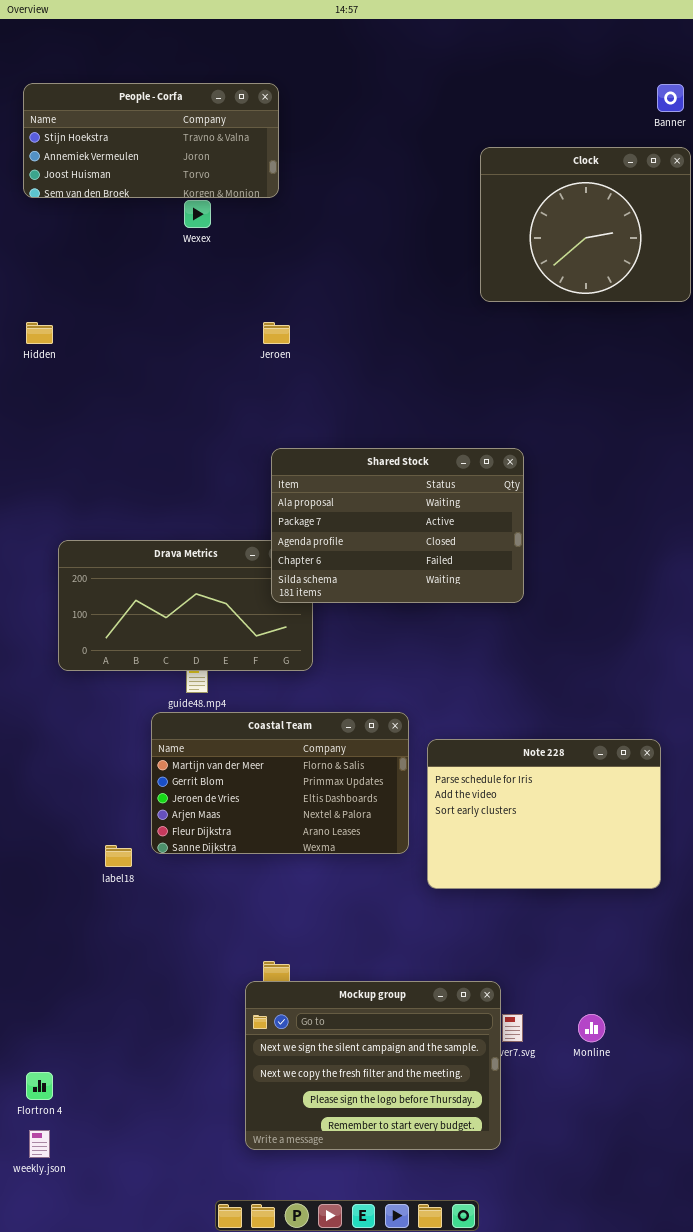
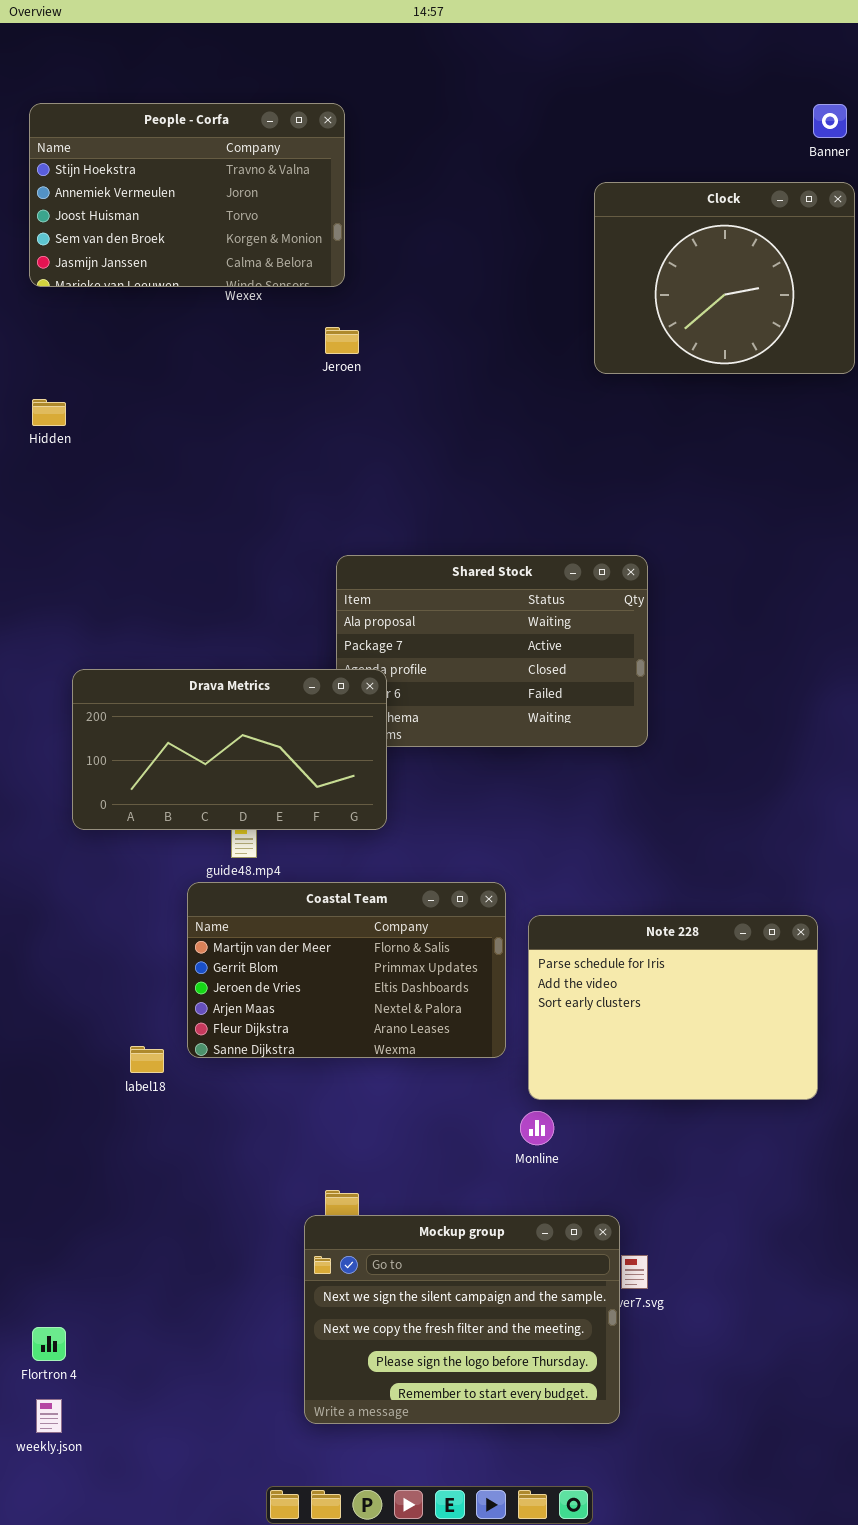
People - Corfa: [23,83,279,198] -> [29,103,345,287], resized
Jeroen: [263,322,290,344] -> [325,327,359,354], moved
Drava Metrics: [58,540,313,671] -> [72,669,387,830], raised
Monline: [578,1014,605,1042] -> [520,1111,554,1145], moved

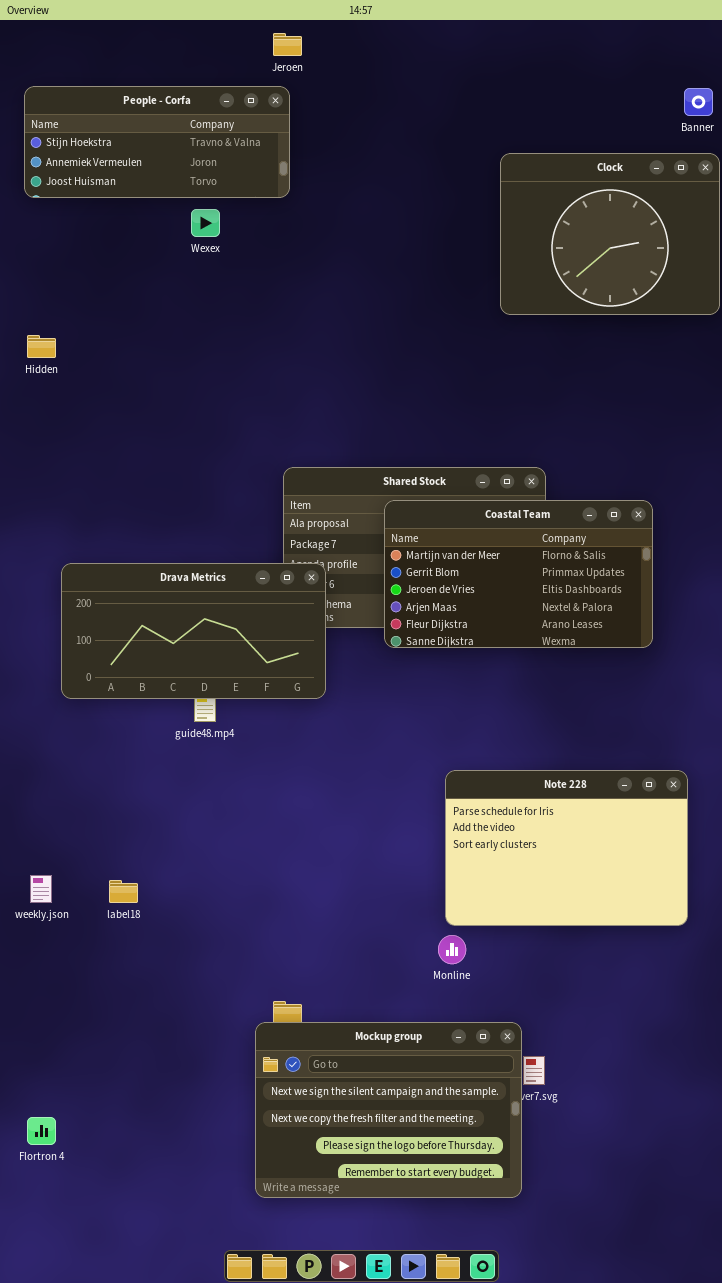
People - Corfa: [29,103,345,287] -> [24,86,290,198], resized
Jeroen: [325,327,359,354] -> [273,33,302,56], moved
Coastal Team: [187,882,506,1058] -> [384,500,653,648], moved
weekly.json: [36,1399,62,1433] -> [30,875,52,903], moved

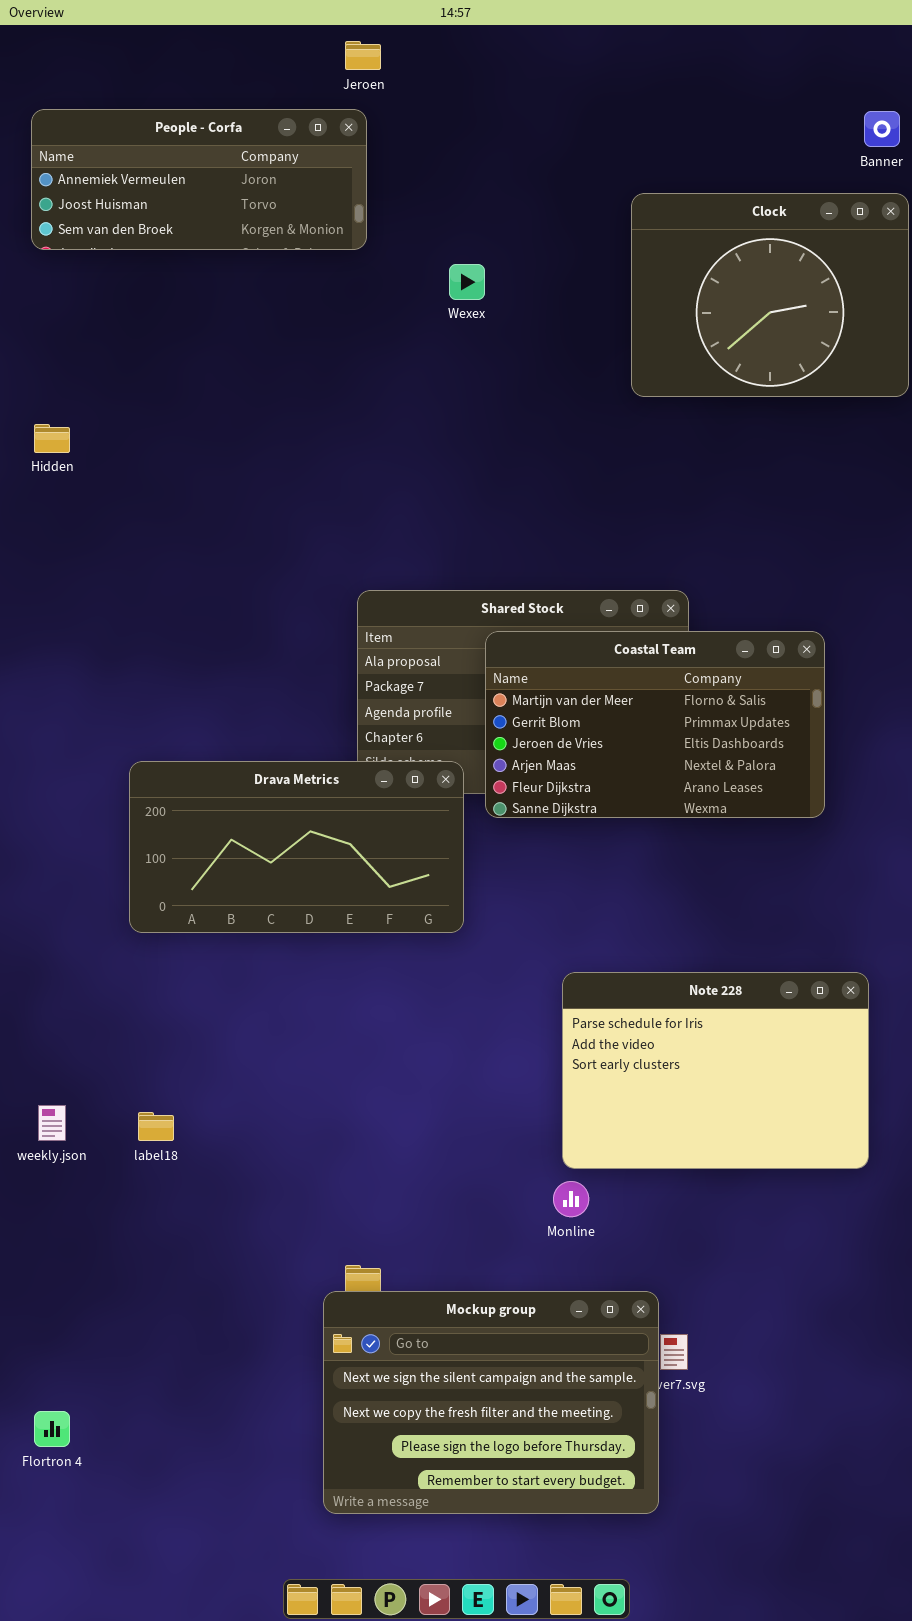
People - Corfa: [24,86,290,198] -> [31,109,367,250], scrolled down 1 row
Wexex: [191,209,220,237] -> [449,264,485,300], moved
Drava Metrics: [61,563,326,699] -> [129,761,464,933], moved

